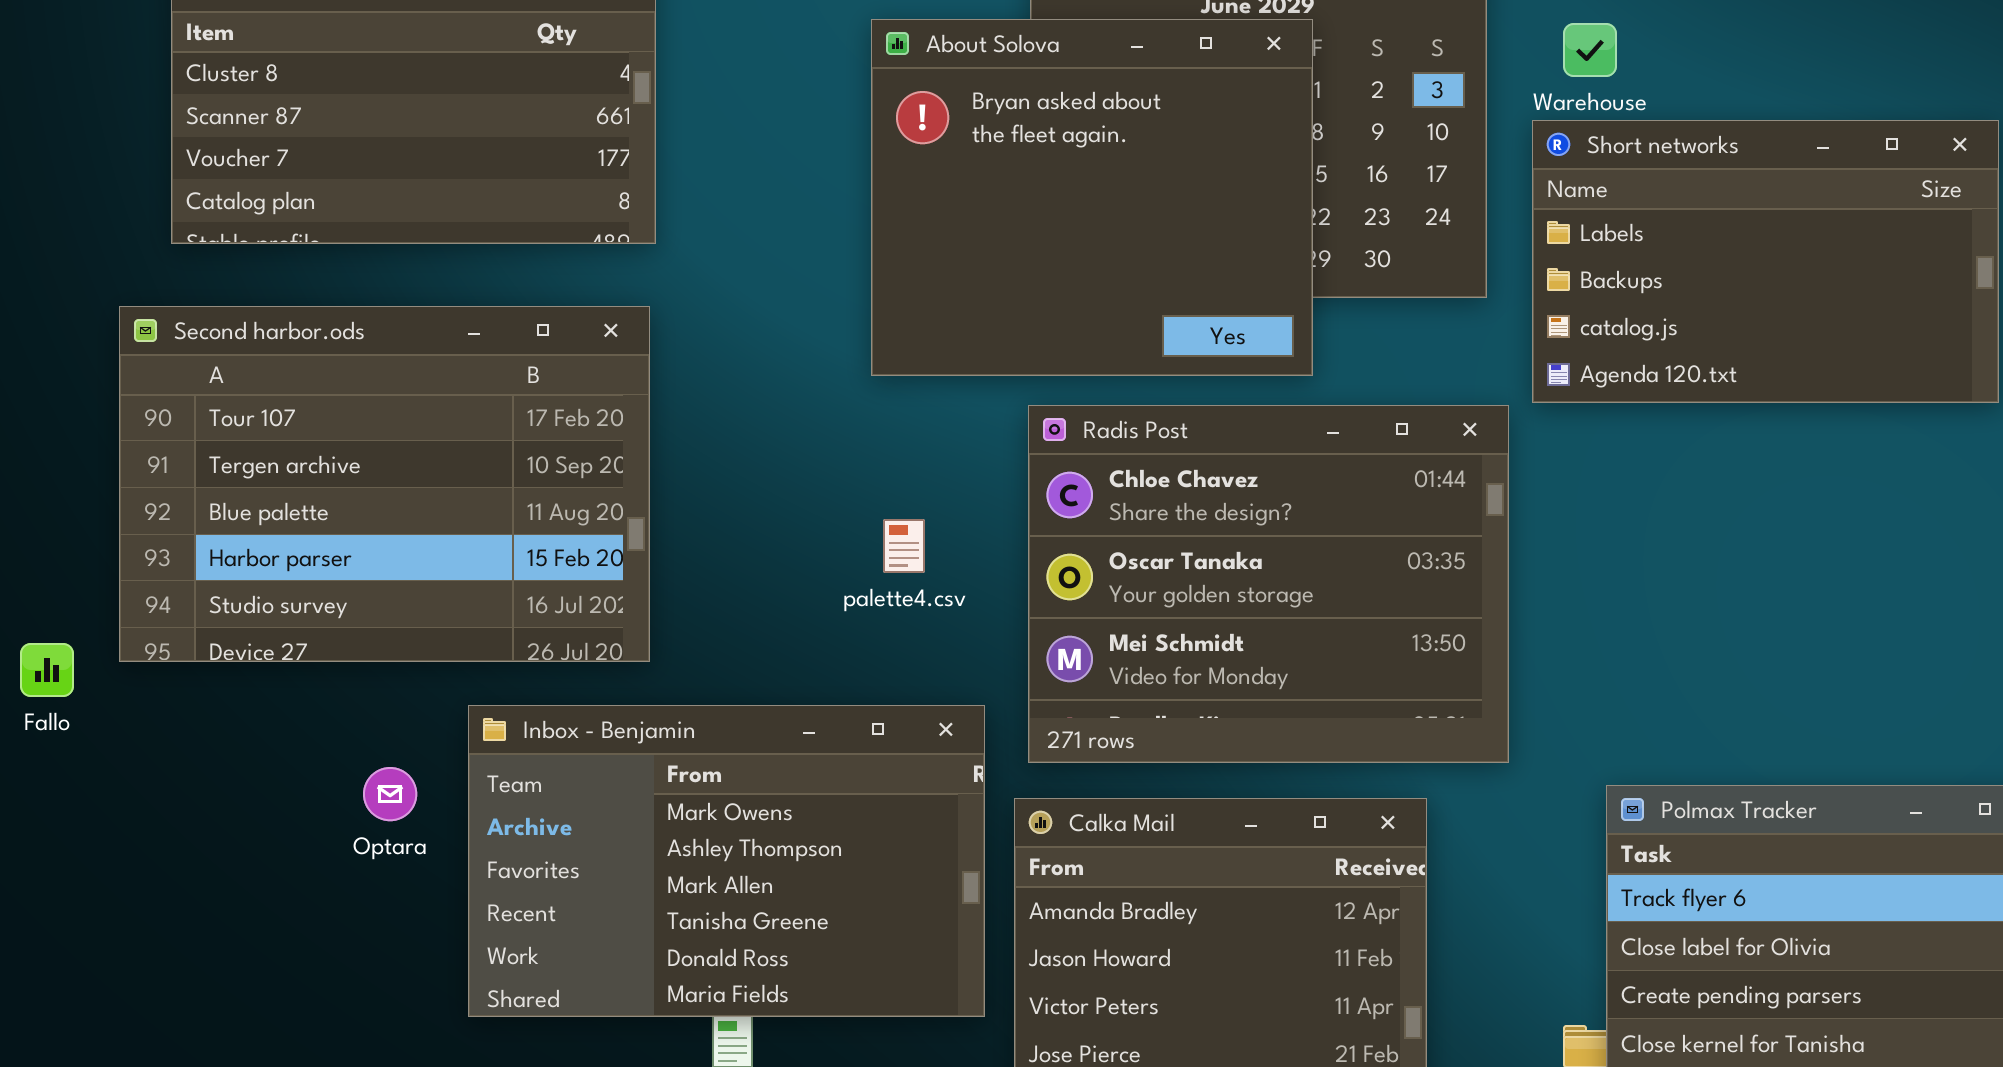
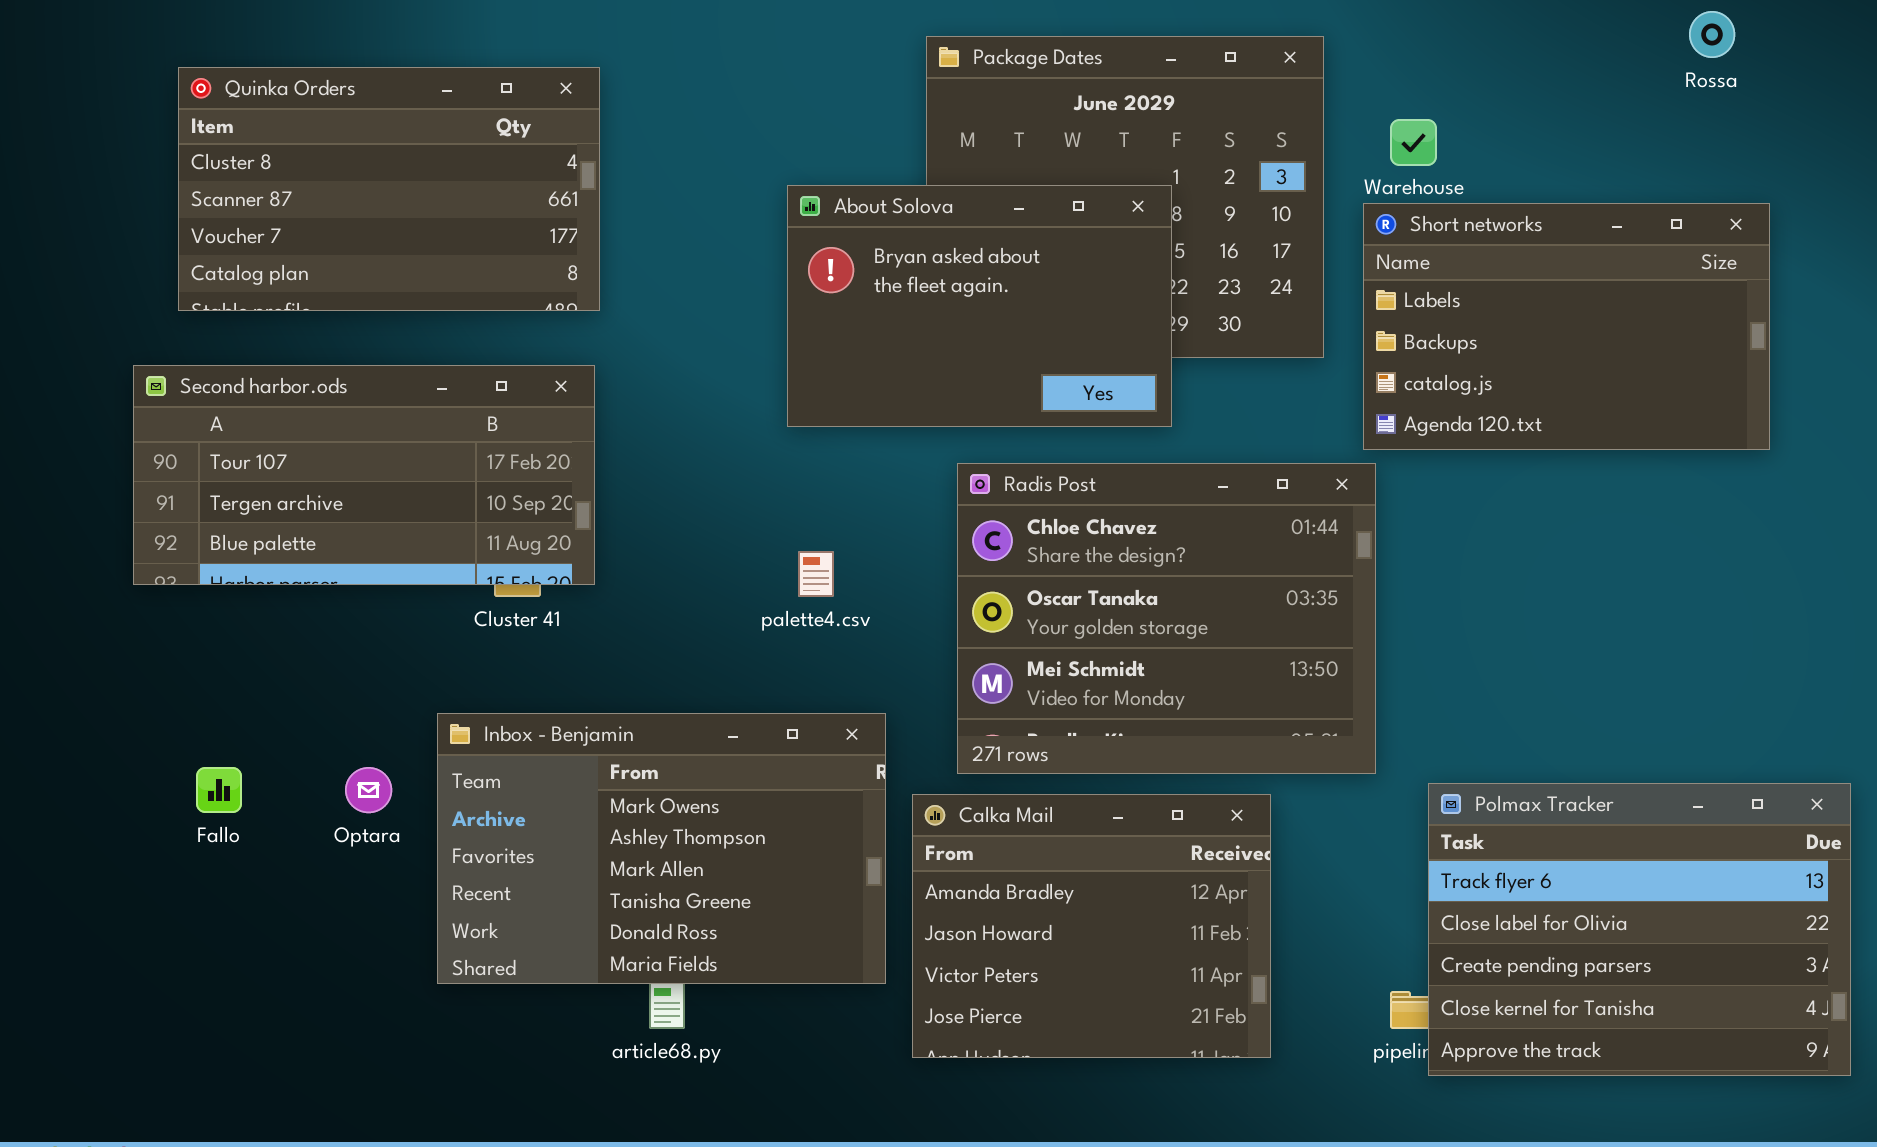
About Solova: [871,19,1313,376] -> [787,185,1172,427], resized
Second harbor.ods: [119,306,650,662] -> [133,365,595,585], resized
Radis Post: [1028,405,1509,763] -> [957,463,1376,774], moved
Fallo: [20,643,74,697] -> [196,767,242,813], moved

